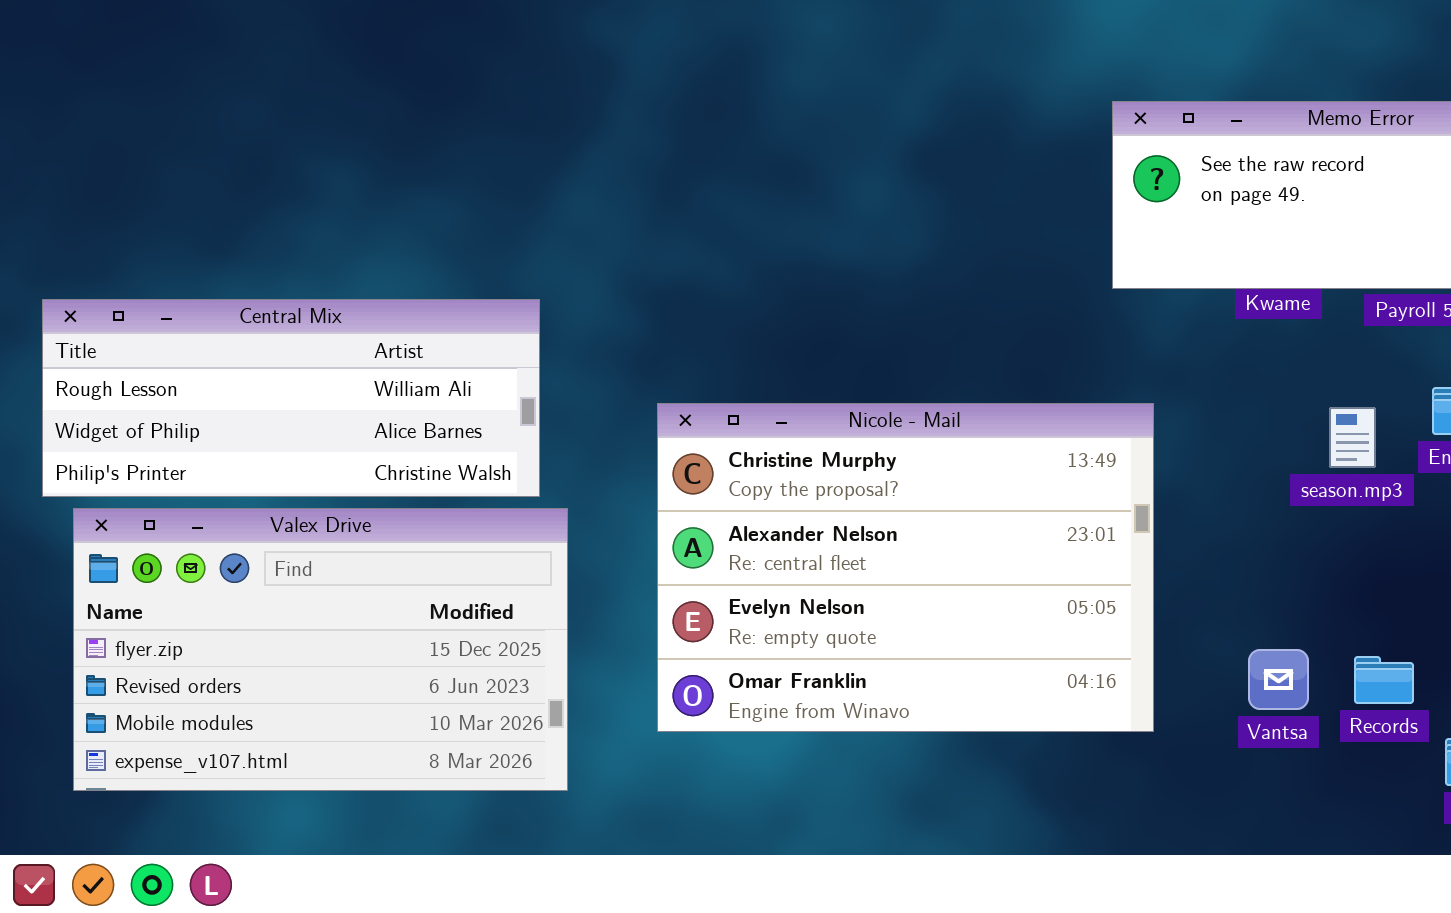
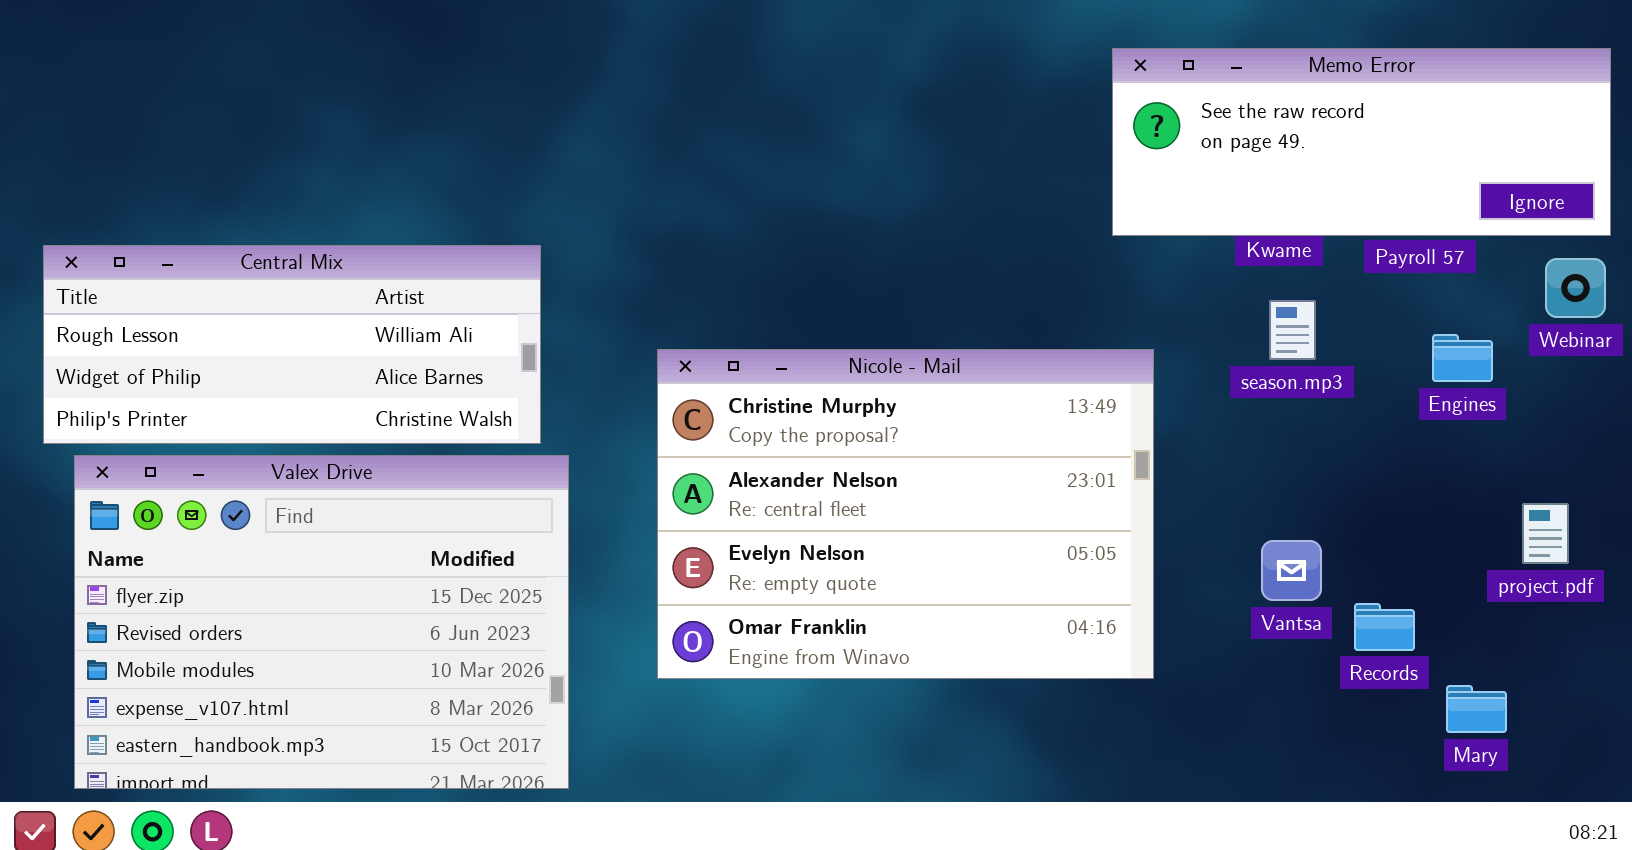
season.mp3: [1329,407,1376,468] -> [1269,300,1316,360], moved
Valex Drive: [73,508,568,791] -> [74,455,569,789], resized
Vantsa: [1248,649,1309,710] -> [1261,540,1322,601], moved

